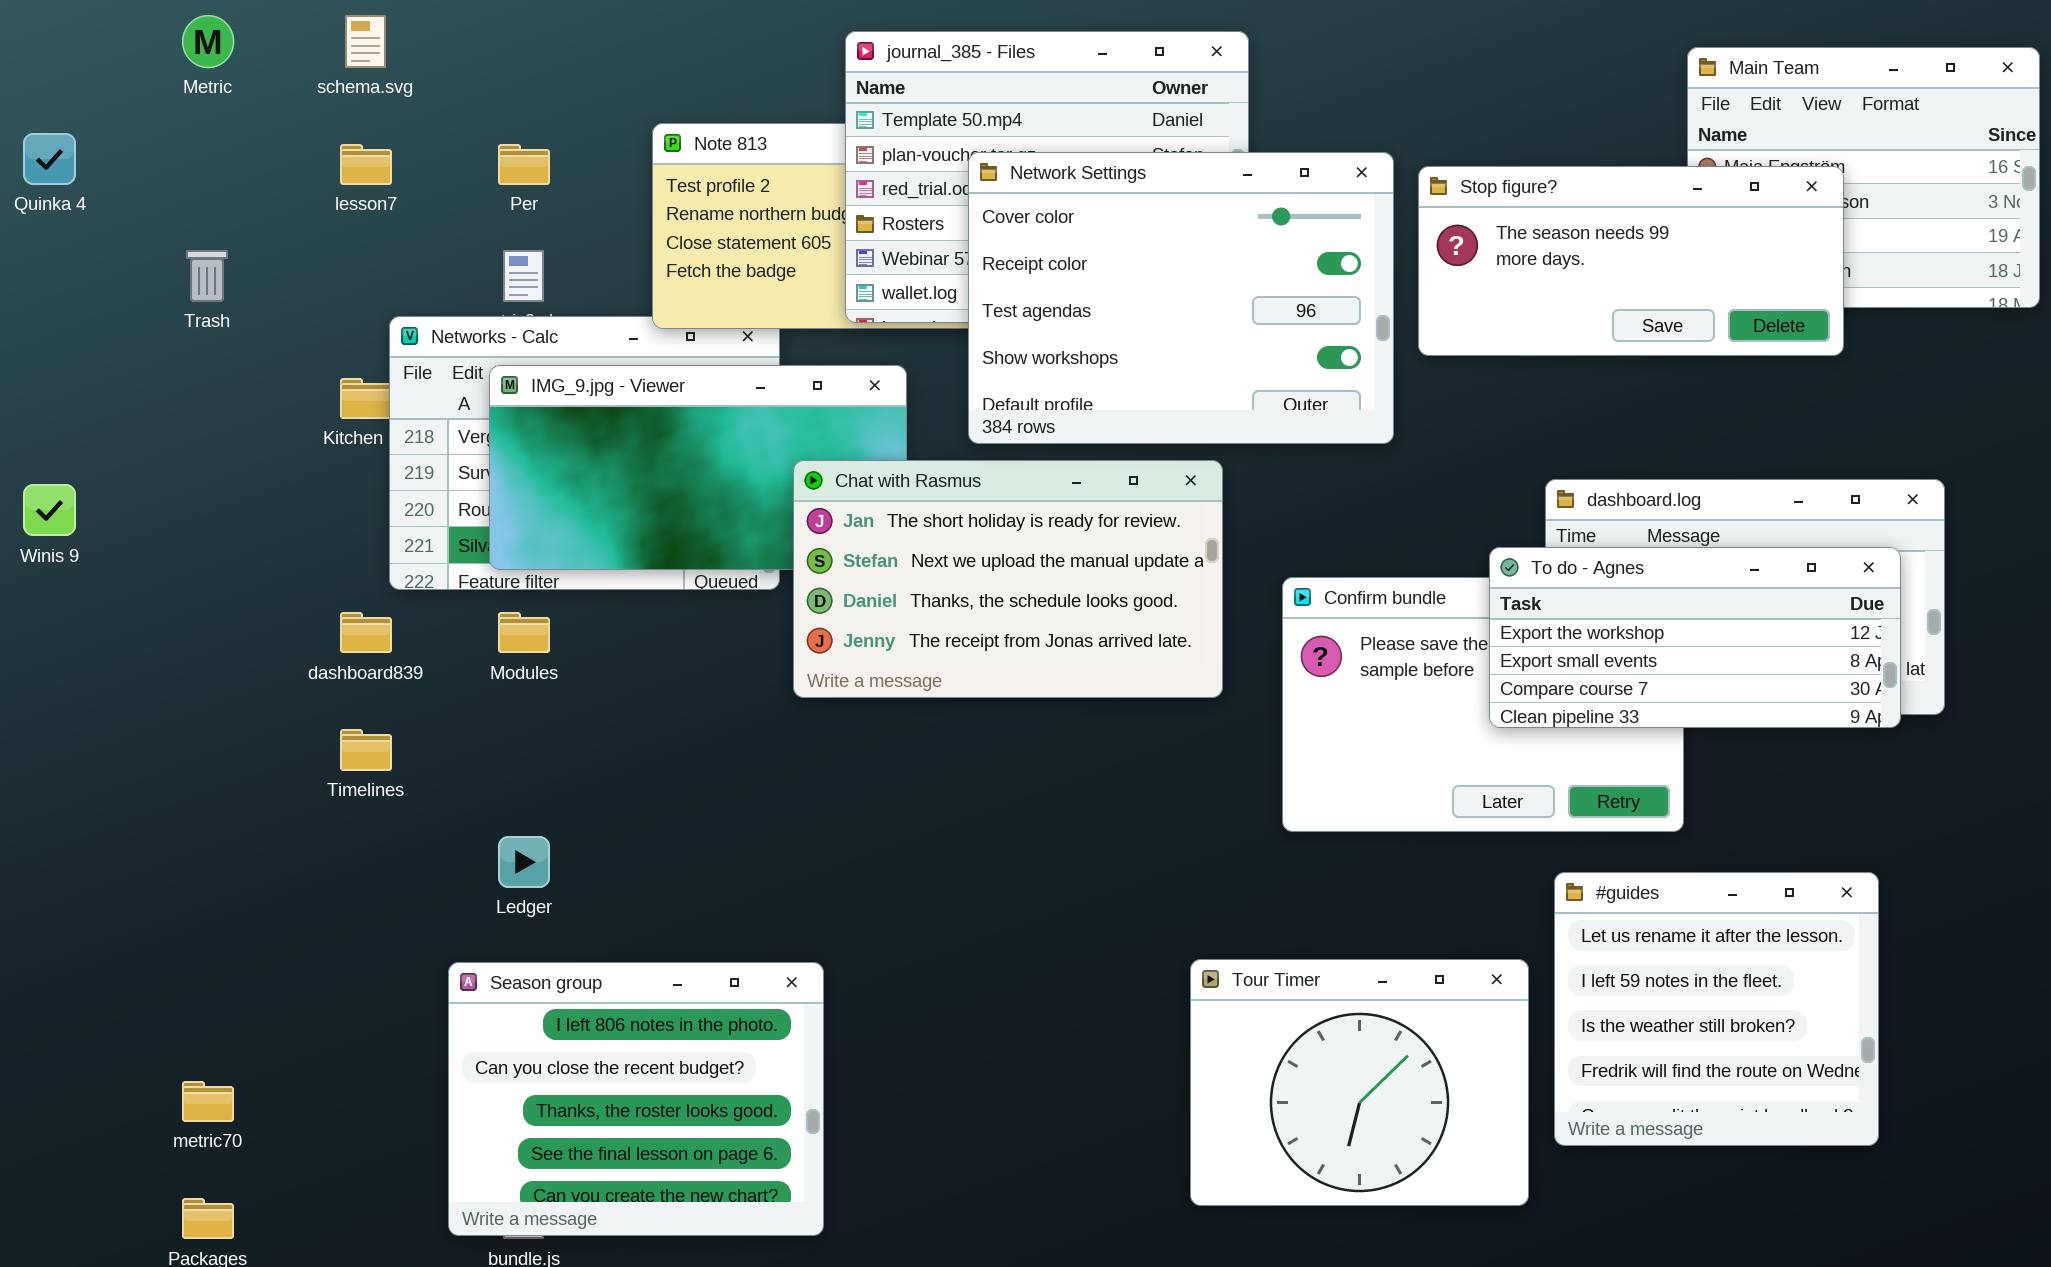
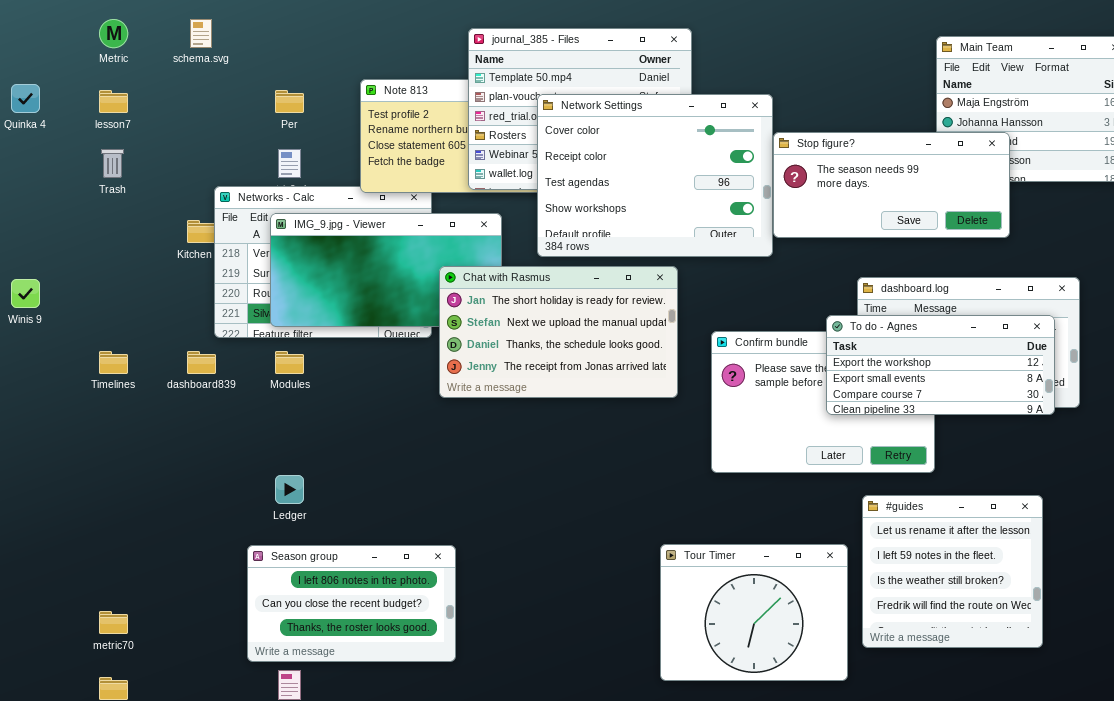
lesson7: [340,144,392,185] -> [99,90,128,113], moved
Stop figure?: [1418,166,1844,356] -> [773,132,1010,238], moved
Timelines: [340,729,392,771] -> [99,351,128,374], moved
Season group: [448,962,824,1236] -> [247,545,456,662], resized

